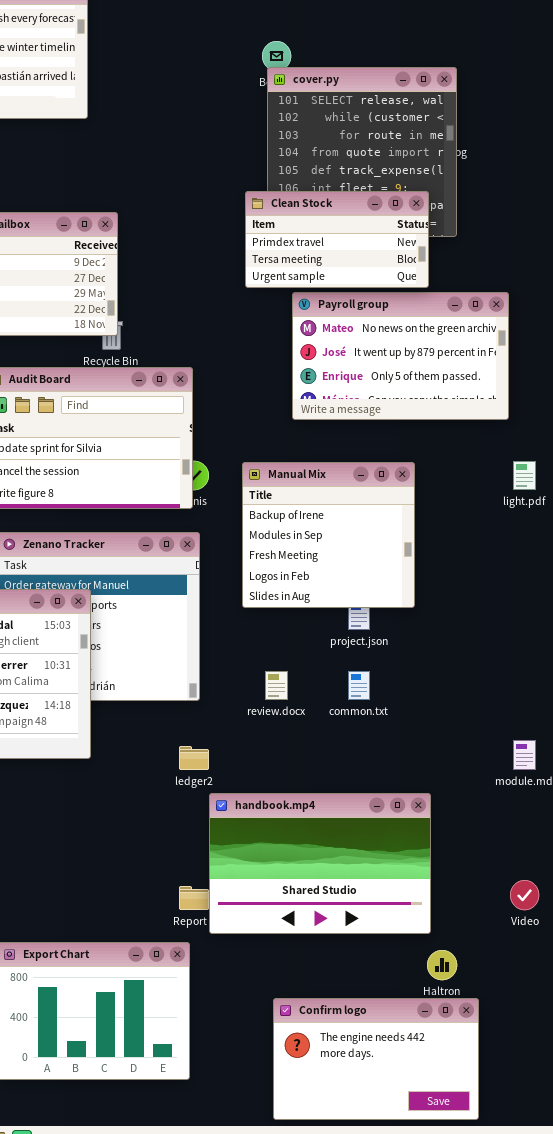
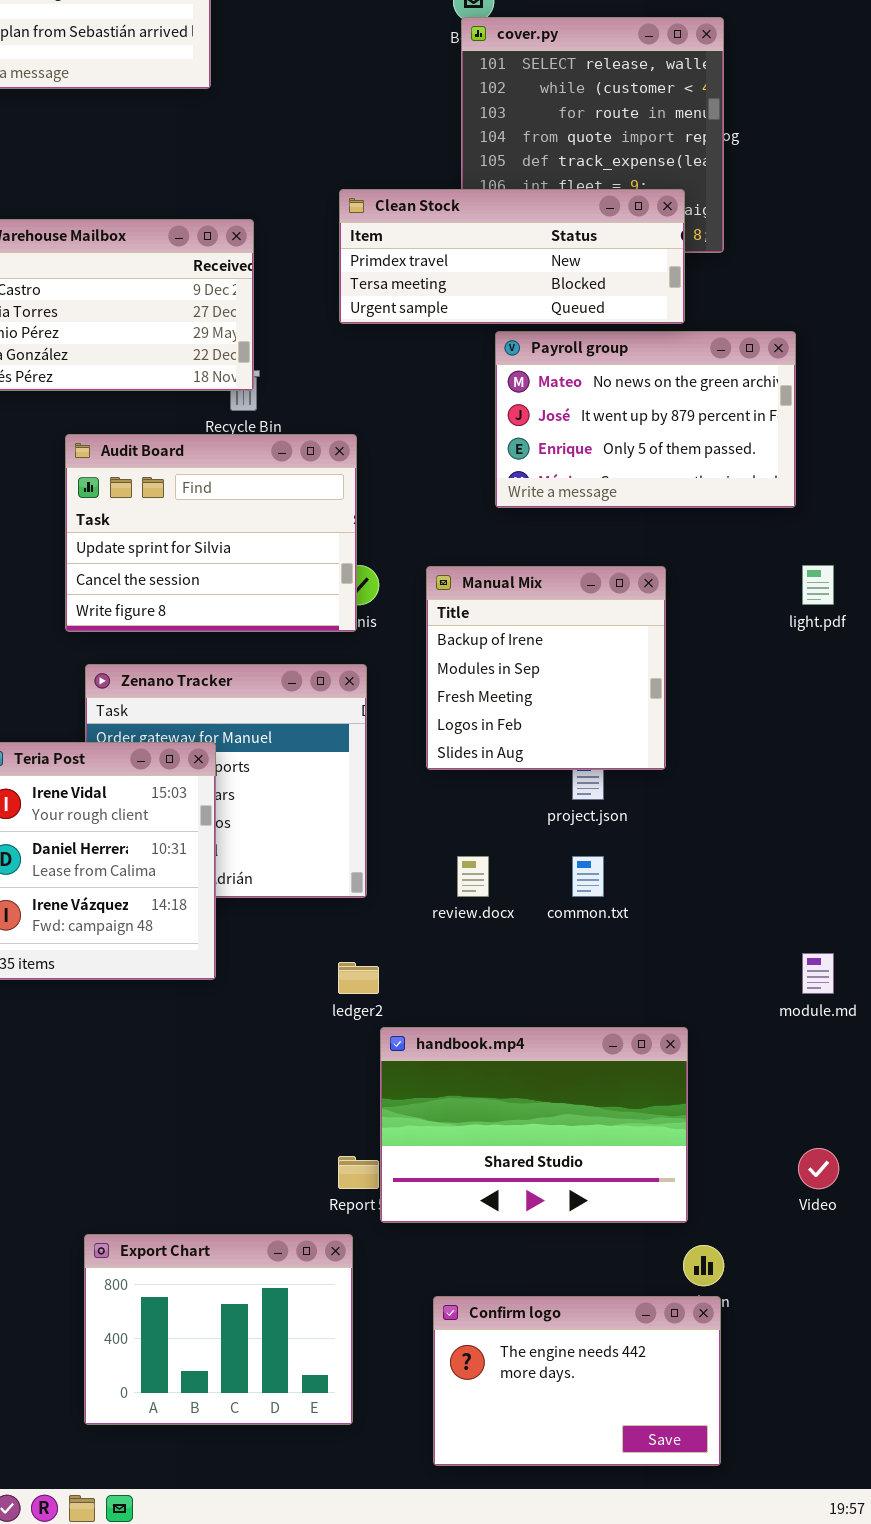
Clean Stock: [245,191,429,288] -> [339,189,685,324], resized
Confirm logo: [273,998,479,1120] -> [433,1296,721,1466], moved

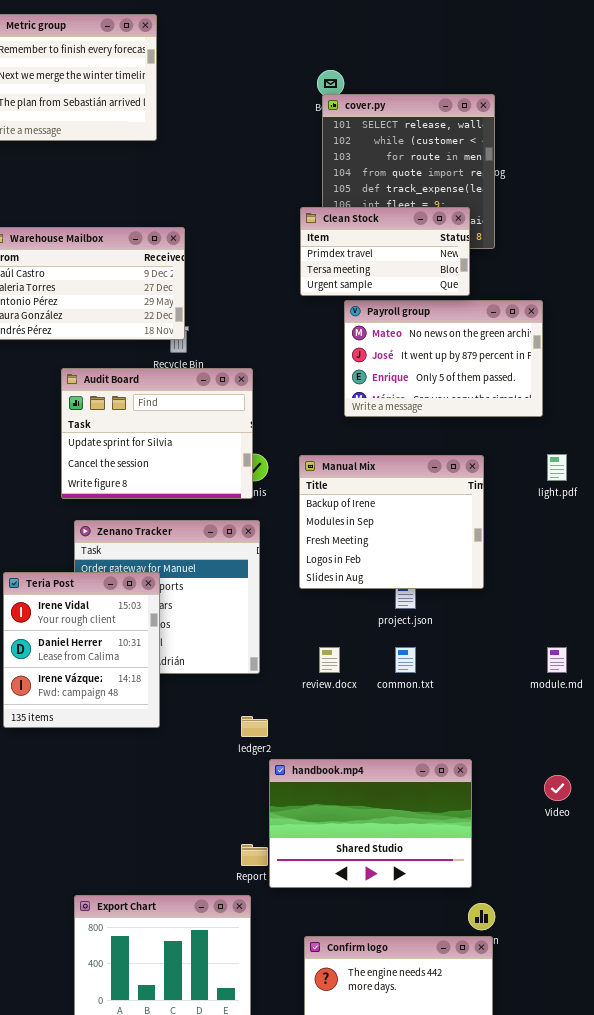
Clean Stock: [339,189,685,324] -> [300,207,470,296], resized
Manual Mix: [426,566,666,770] -> [299,455,484,589], resized
module.md: [802,953,834,994] -> [547,647,567,673], moved
Video: [798,1148,839,1189] -> [544,775,571,801], moved

